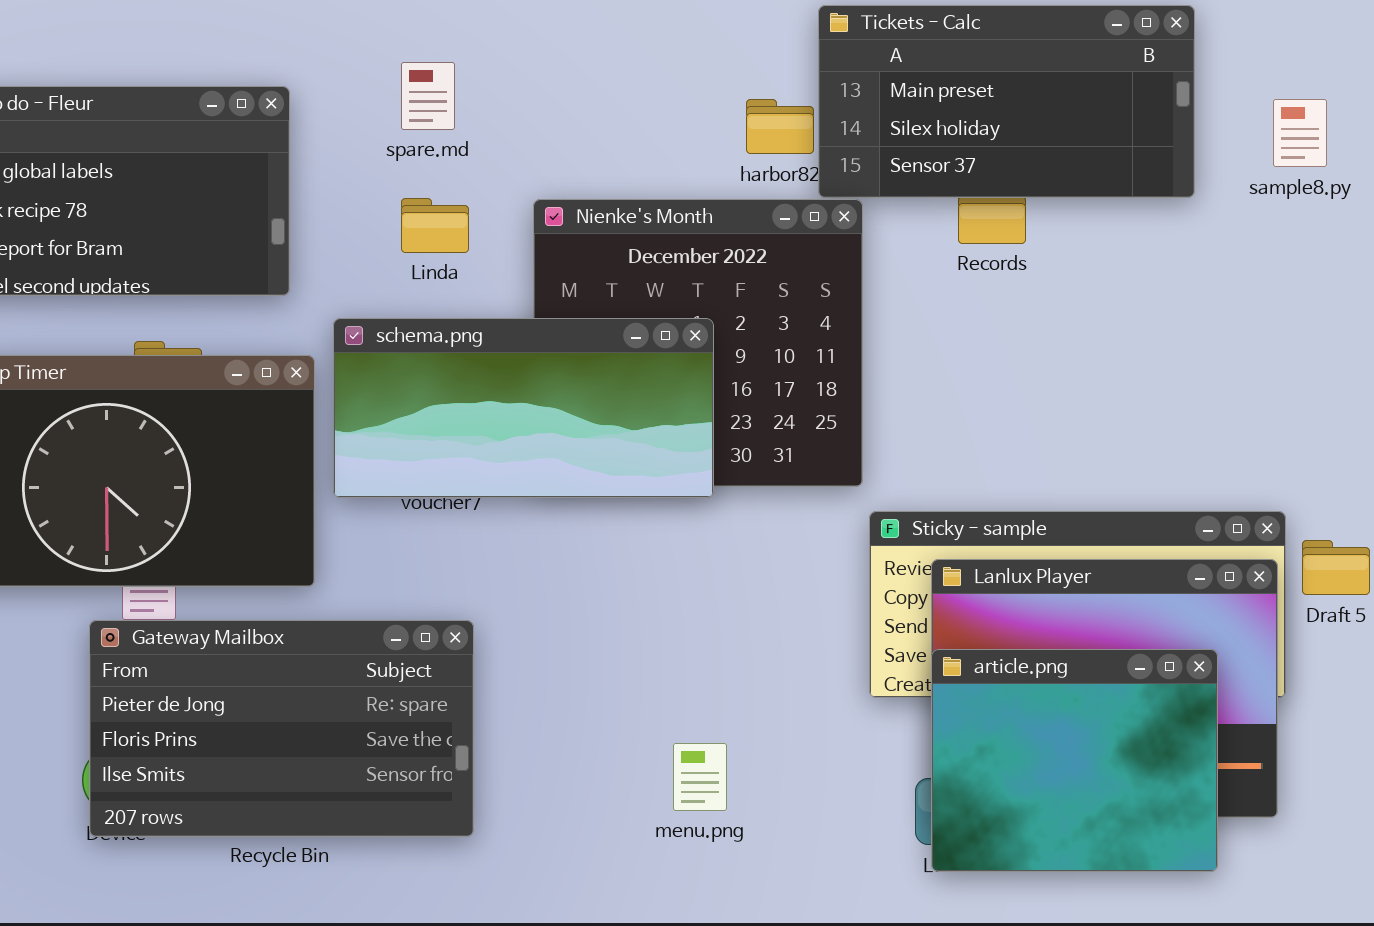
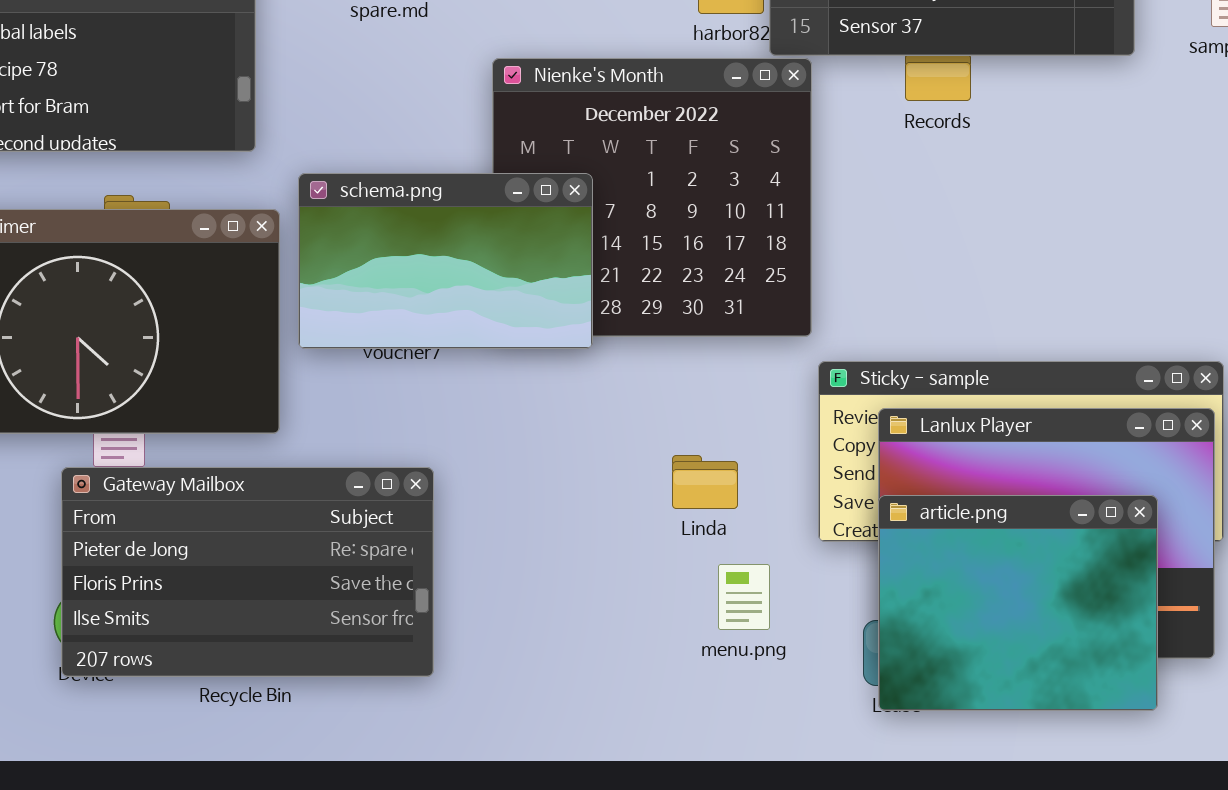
Linda: [401,198,469,253] -> [672,455,738,509], moved
schema.png: [333,318,714,498] -> [298,173,593,349], resized
menu.png: [673,743,727,811] -> [718,564,770,630], moved

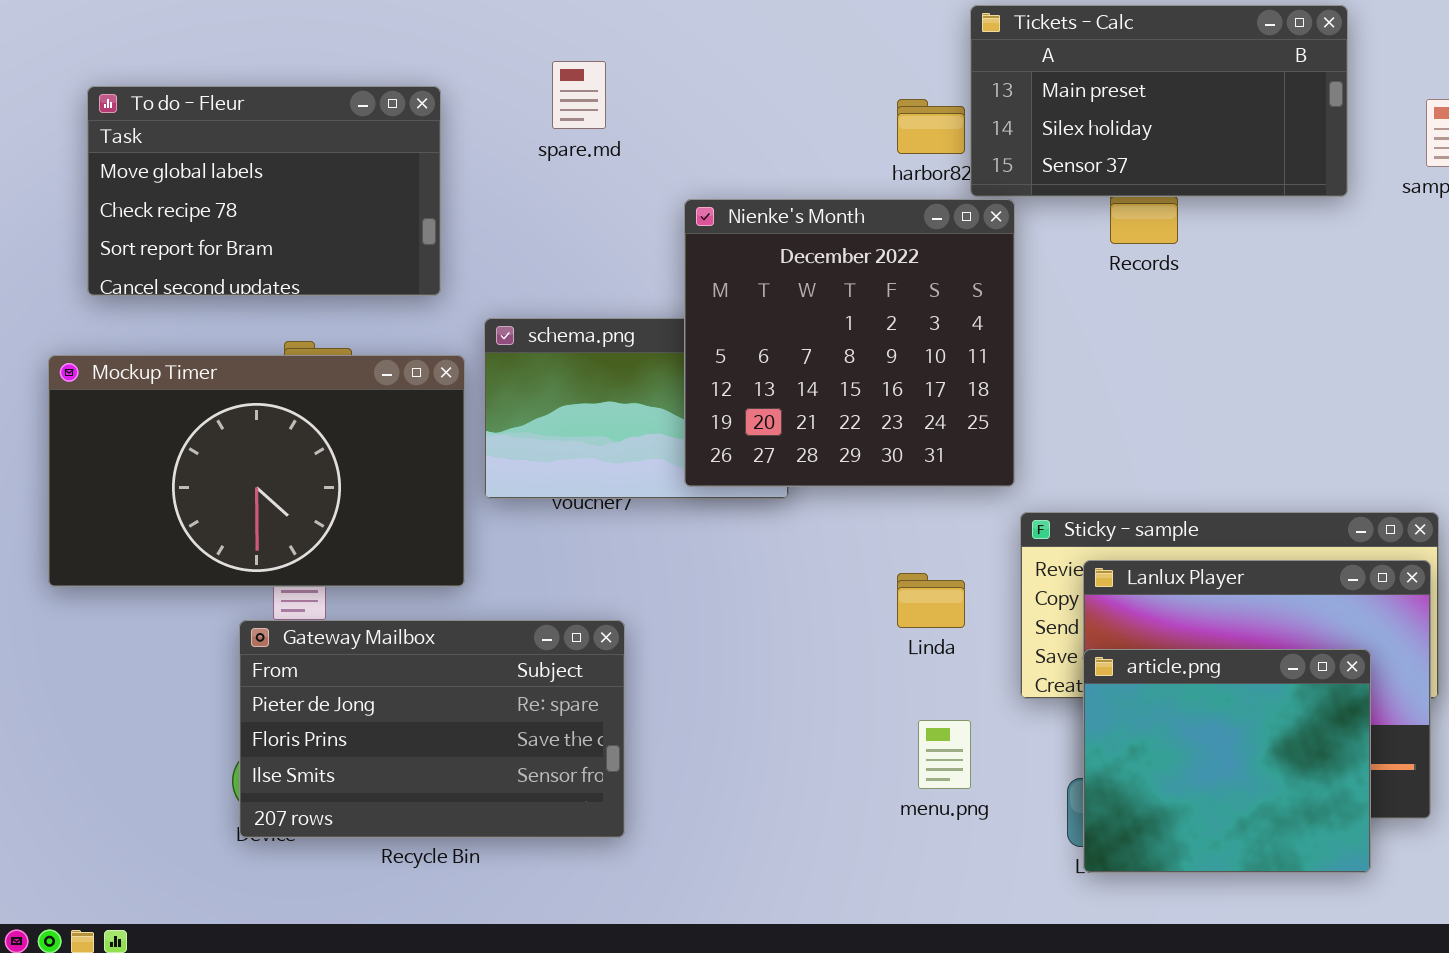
Nienke's Month: [492,58,812,337] -> [684,199,1015,487], raised
Linda: [672,455,738,509] -> [897,573,965,628], moved

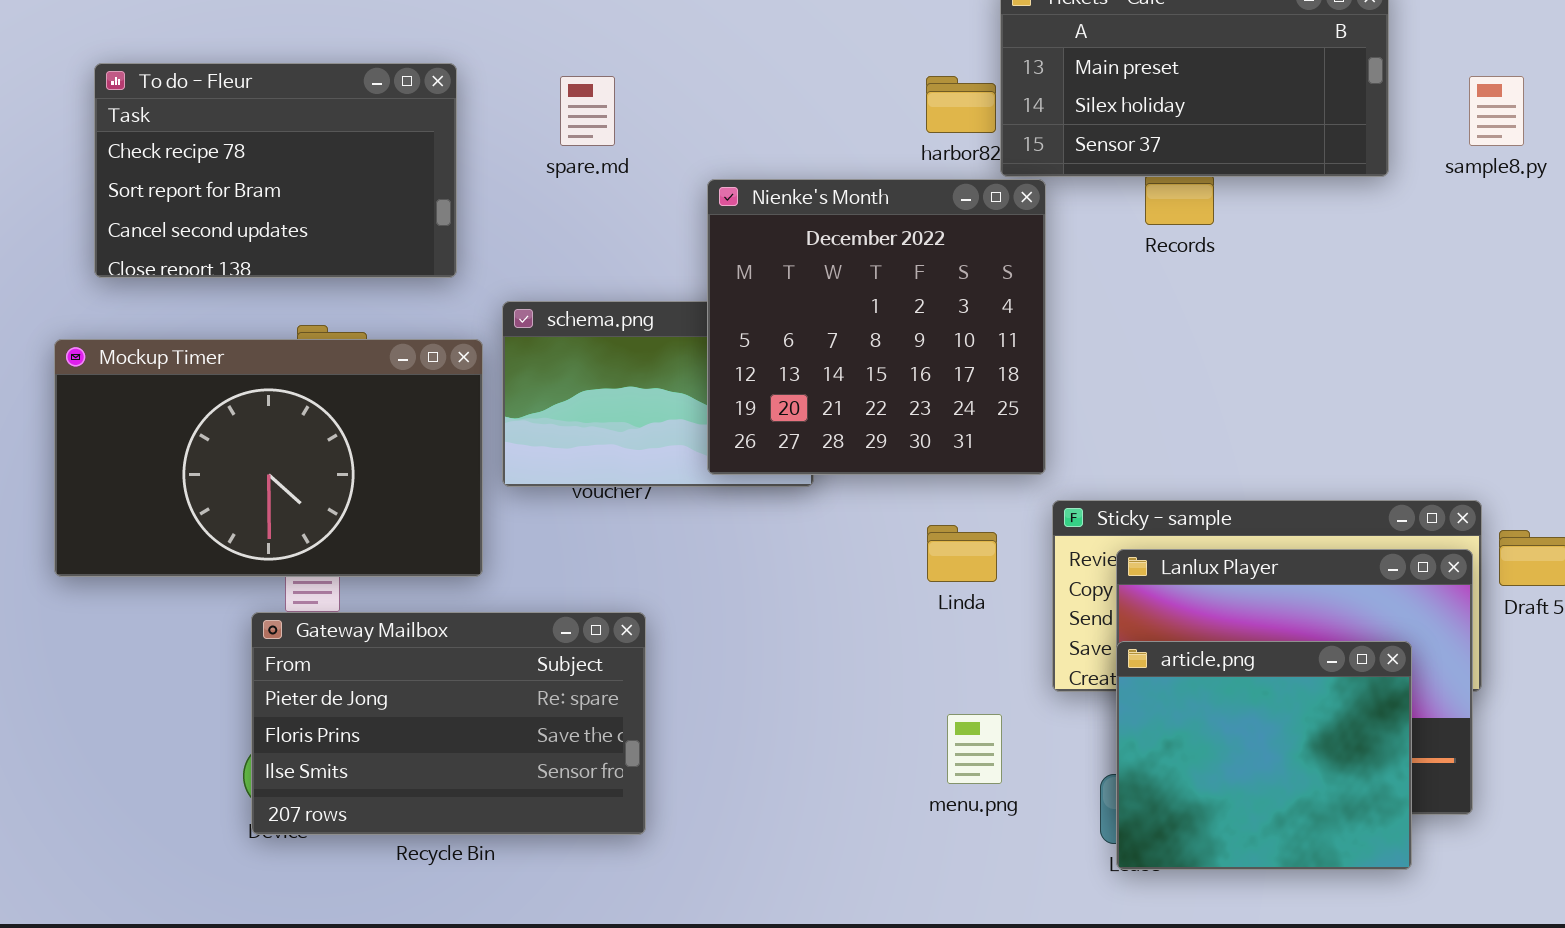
spare.md: [552,61,606,129] -> [560,76,615,146], moved
To do - Fleur: [87,86,441,296] -> [94,63,457,278], scrolled down 1 row
Linda: [897,573,965,628] -> [927,525,997,582], moved

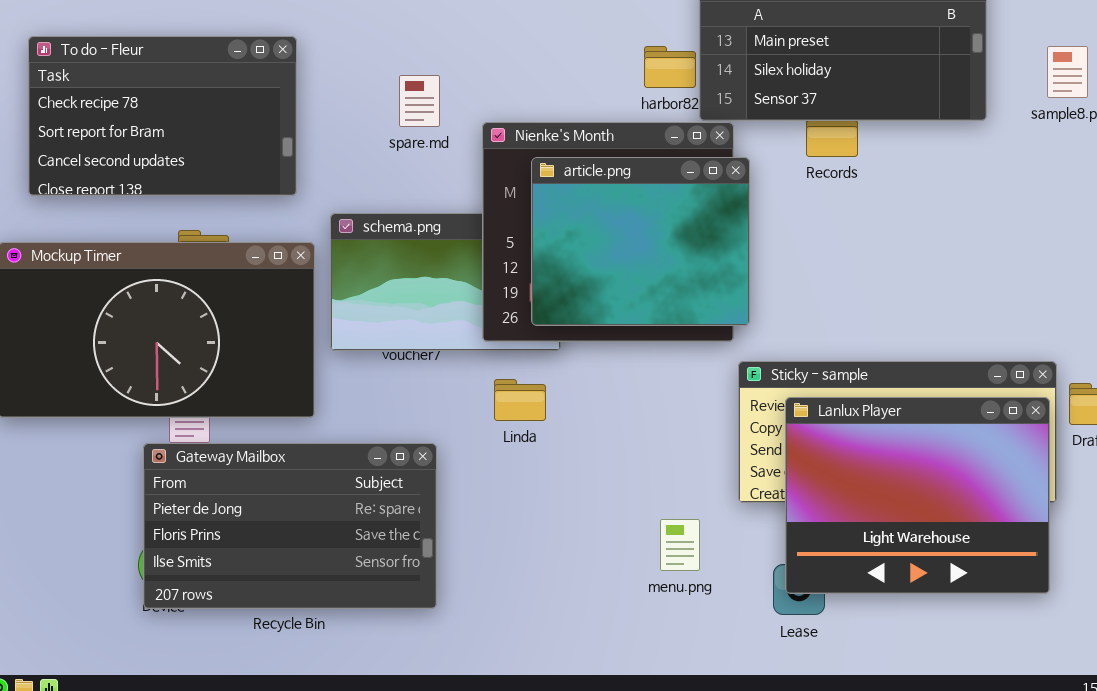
spare.md: [560,76,615,146] -> [399,75,440,127], moved
Linda: [927,525,997,582] -> [494,379,546,421], moved
article.png: [1116,641,1412,870] -> [531,157,750,326], moved

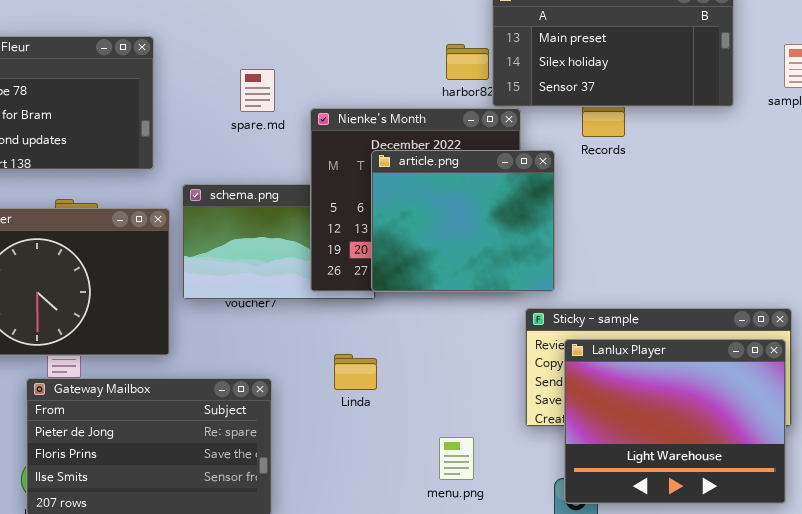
article.png: [531,157,750,326] -> [371,150,555,292], moved
Linda: [494,379,546,421] -> [334,354,377,390], moved
menu.png: [660,519,700,571] -> [439,437,474,480], moved

